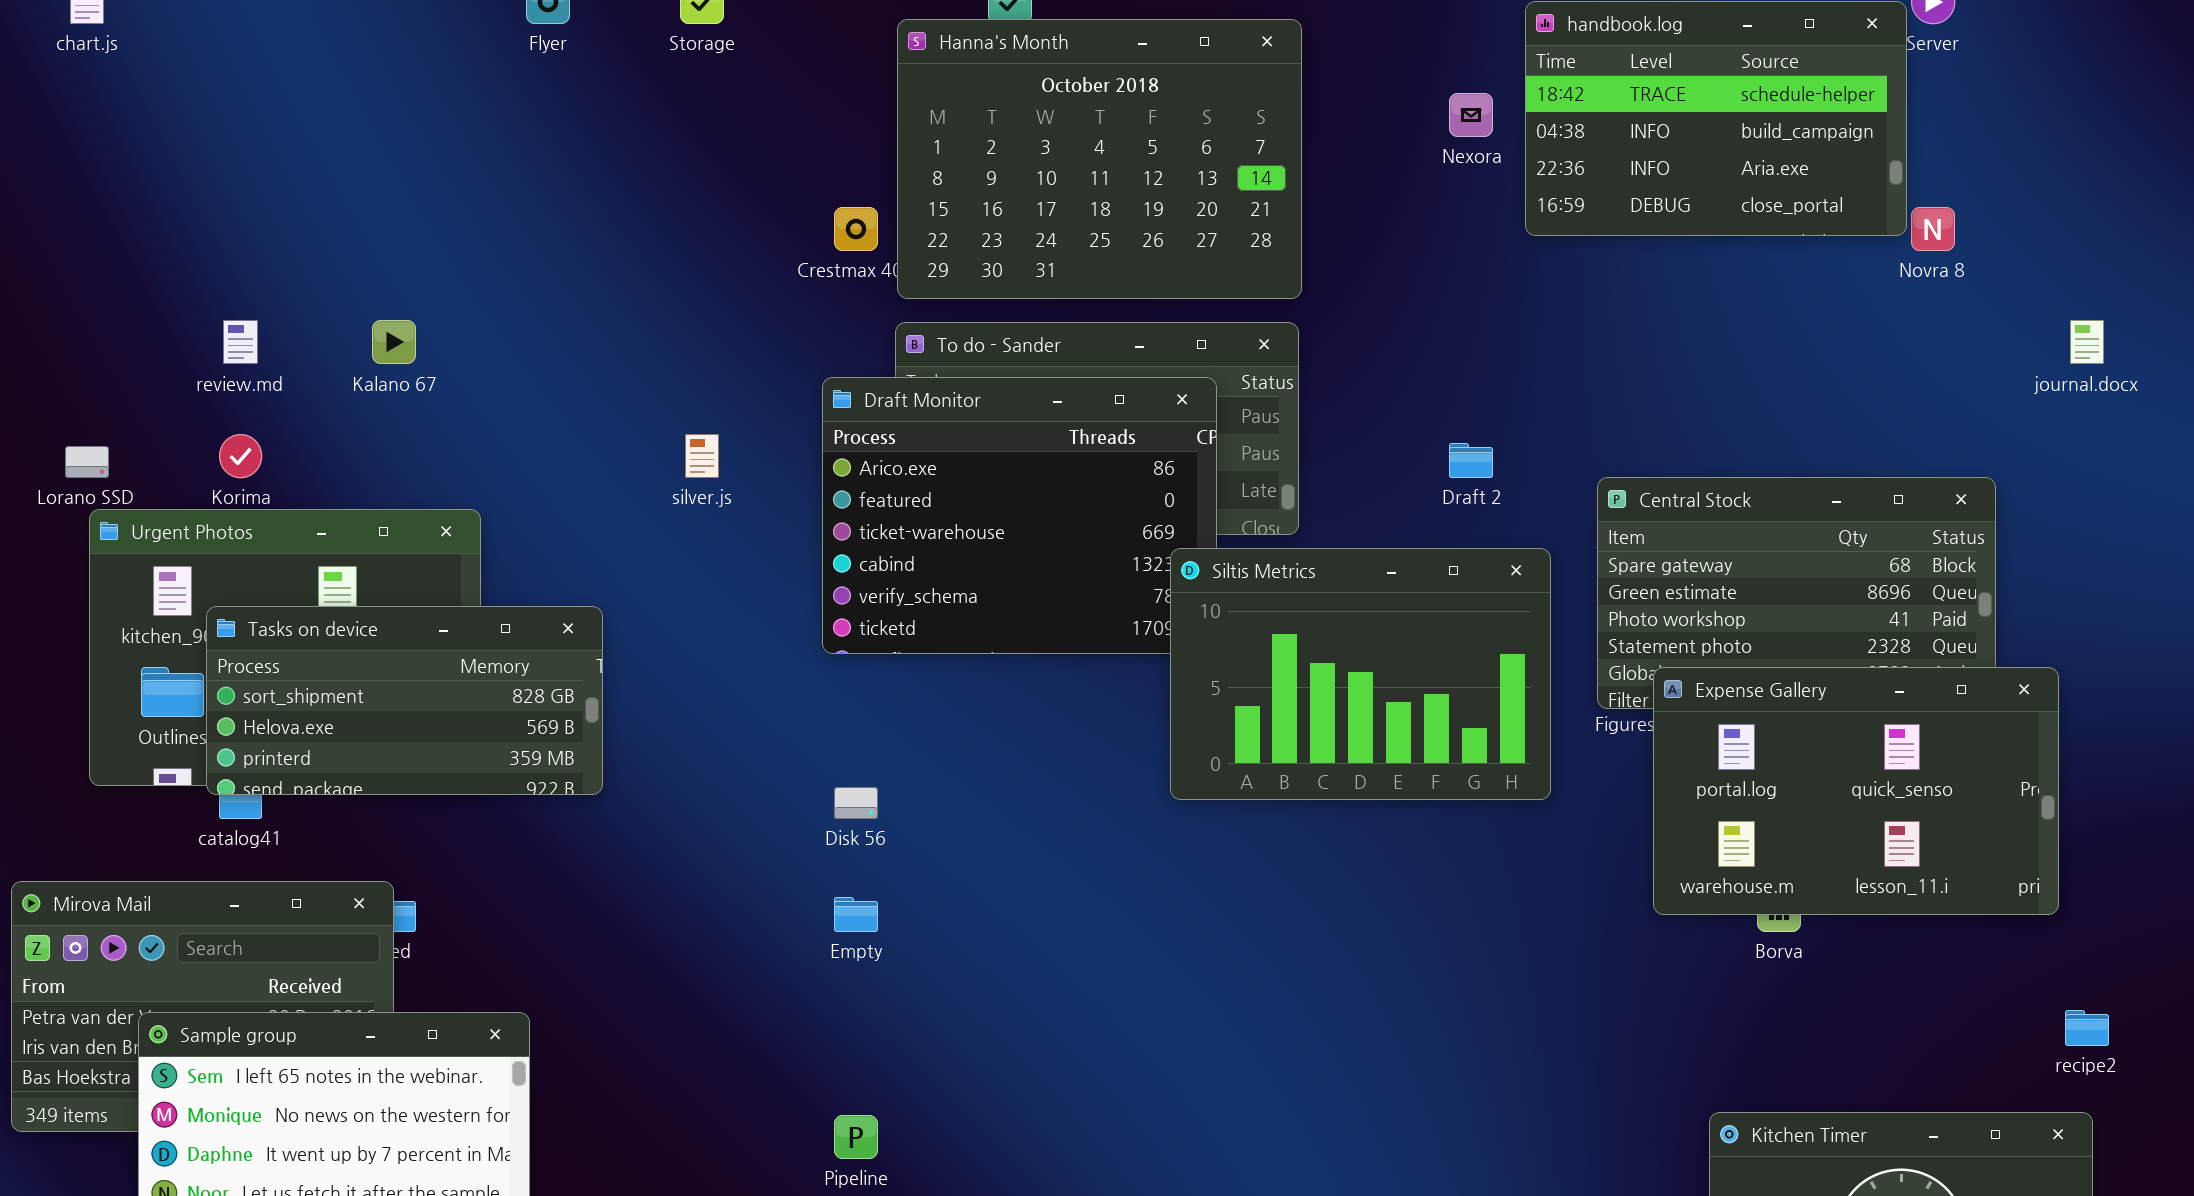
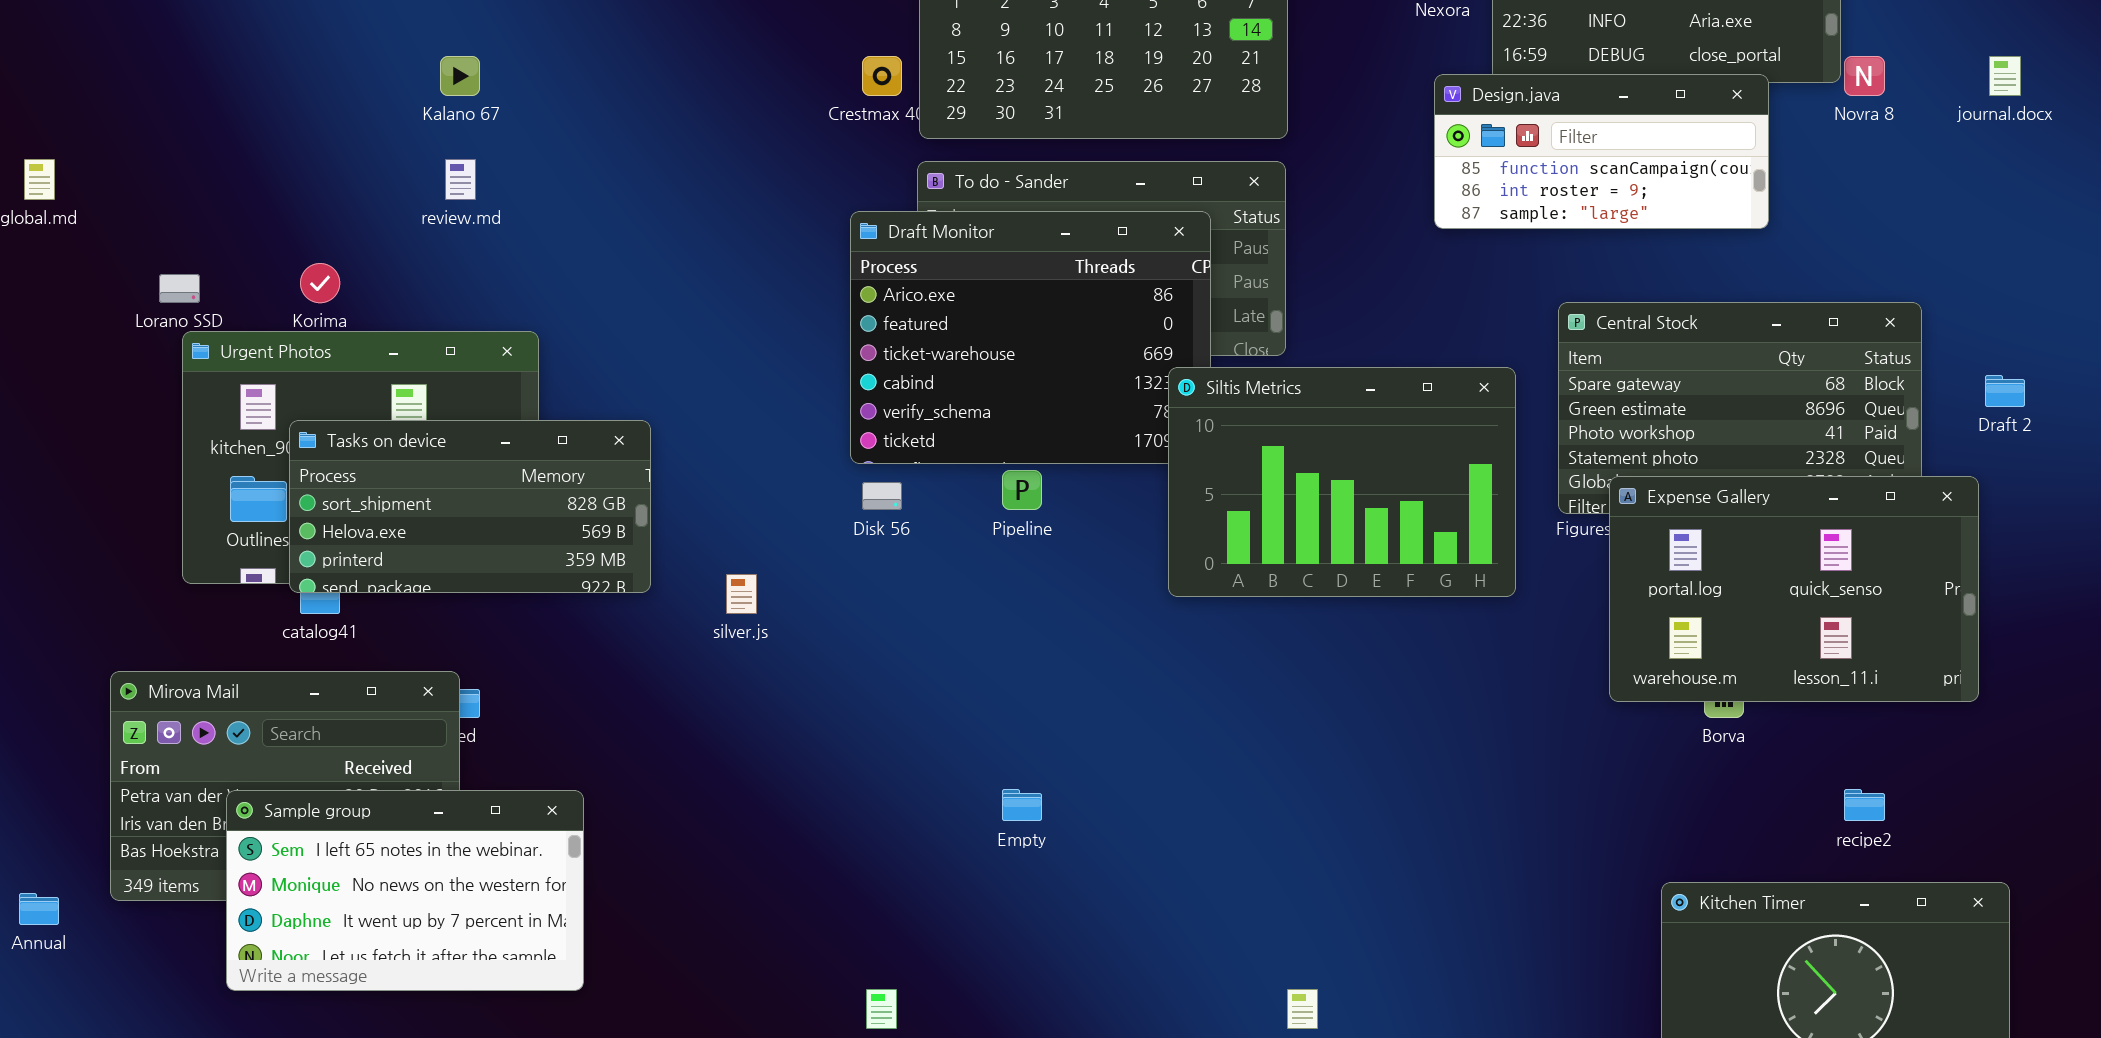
Design.java: none -> [1434,74,1769,229], opened
review.md: [223,320,258,364] -> [445,159,476,200], moved
Kalano 67: [372,320,416,364] -> [440,56,480,96], moved
journal.docx: [2070,320,2104,364] -> [1989,56,2021,96], moved
silver.js: [685,434,719,478] -> [726,574,757,614], moved
Draft 2: [1449,443,1493,478] -> [1985,375,2025,407], moved
Disk 56: [834,787,878,819] -> [862,482,902,510], moved
Empty: [834,897,878,932] -> [1002,789,1042,821], moved
recipe2: [2065,1010,2109,1046] -> [1844,789,1885,821], moved
Pipeline: [834,1115,878,1159] -> [1002,470,1042,510], moved

